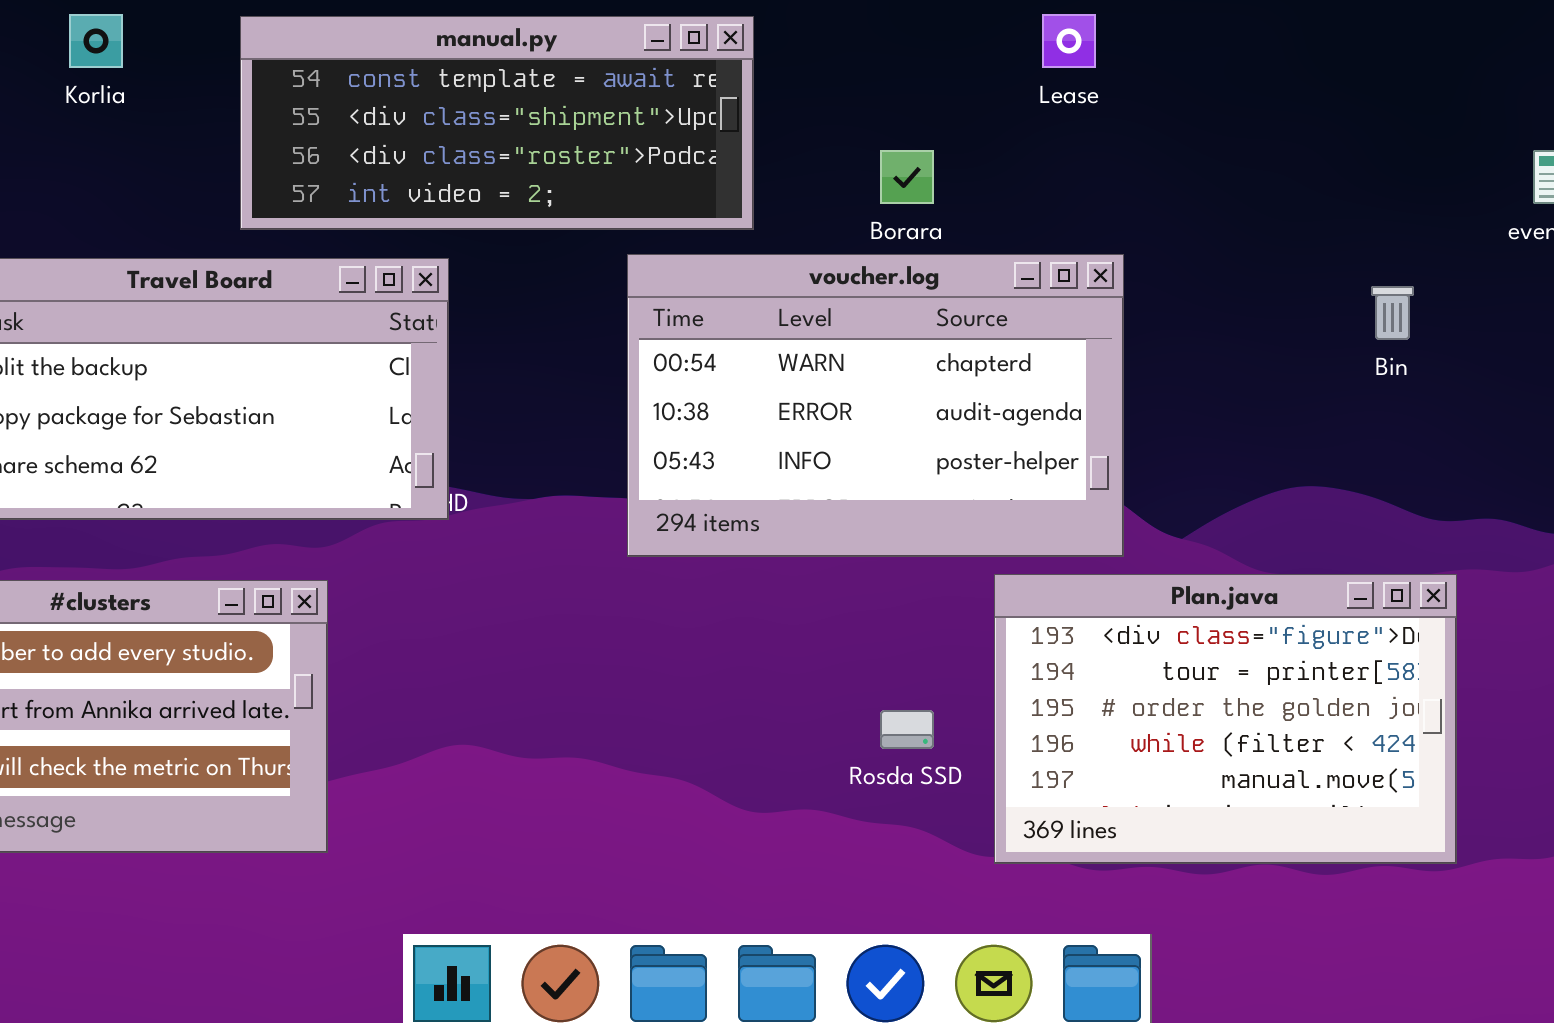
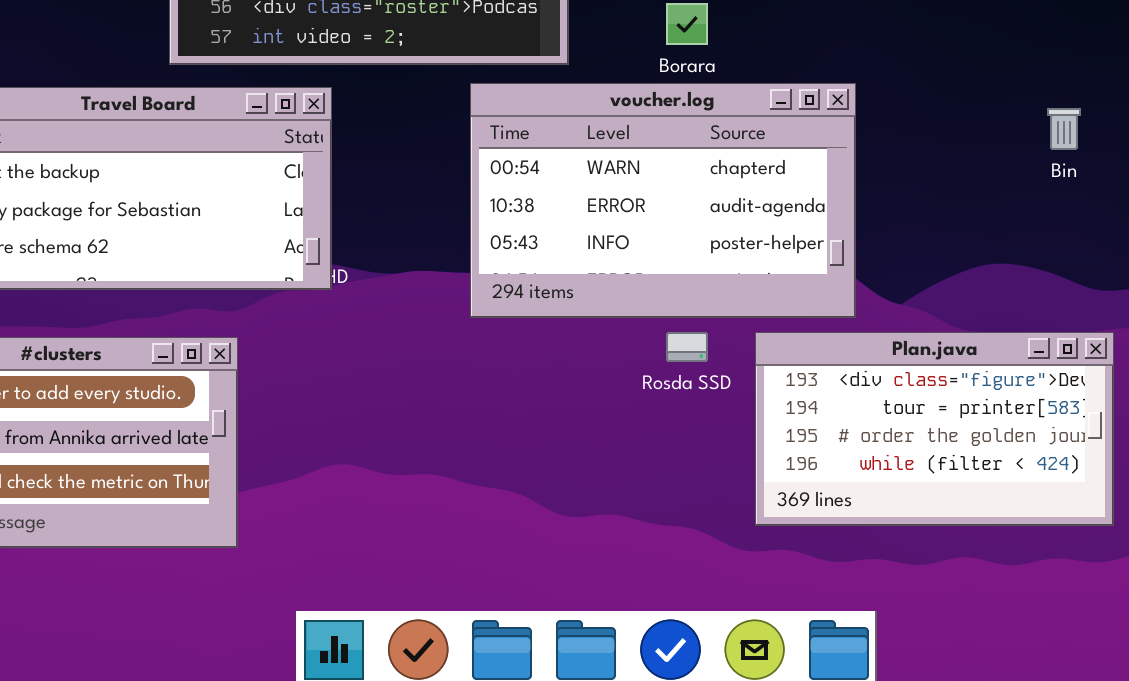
Plan.java: [994,574,1457,864] -> [755,332,1114,526], resized
Rosda SSD: [880,710,934,749] -> [666,332,708,362], moved

